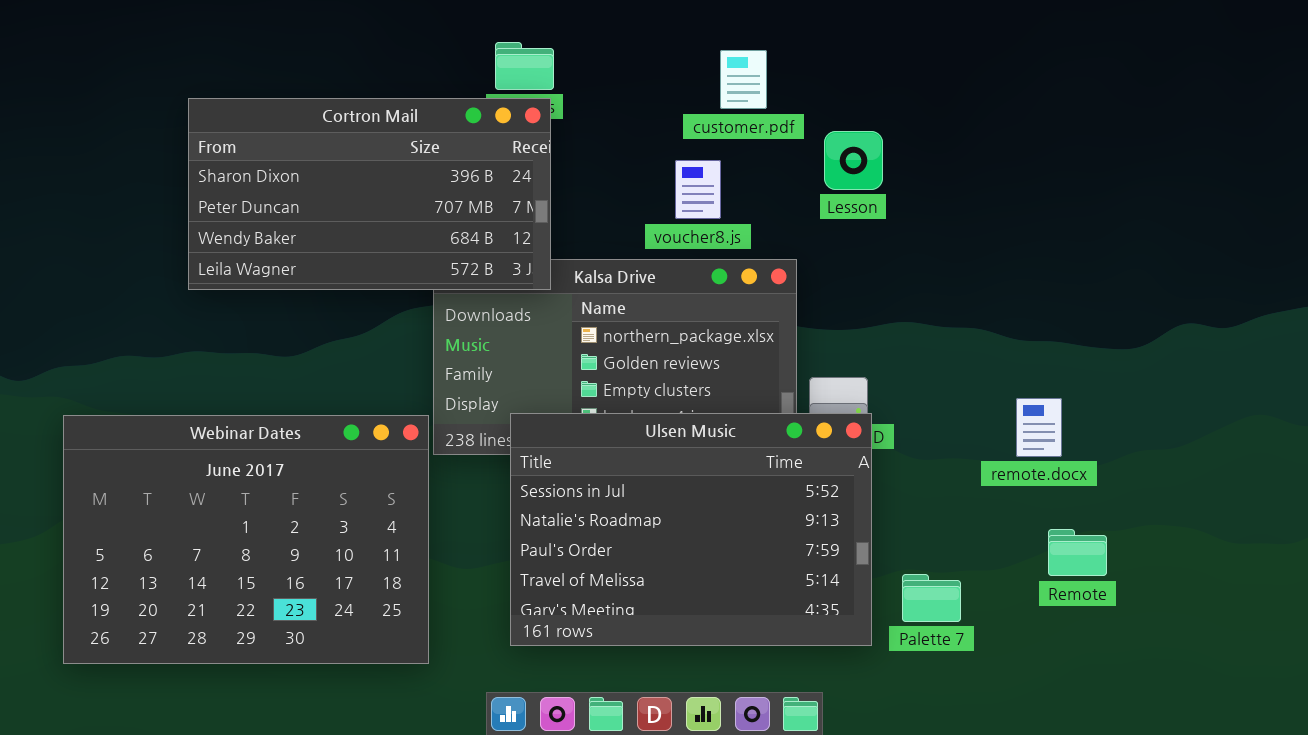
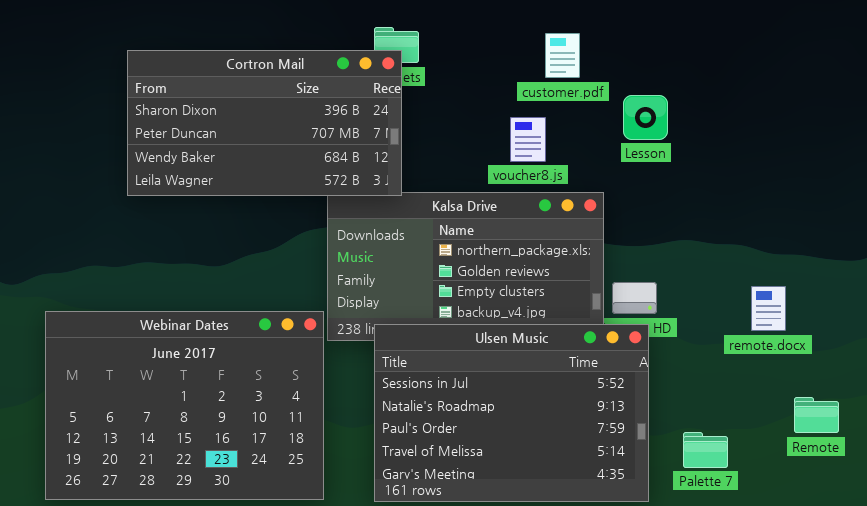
Cortron Mail: [188,98,551,290] -> [127,50,402,196], moved
remote.docx: [1016,398,1062,457] -> [751,286,786,331], moved
Ulsen Music: [510,413,872,646] -> [374,324,649,502], moved

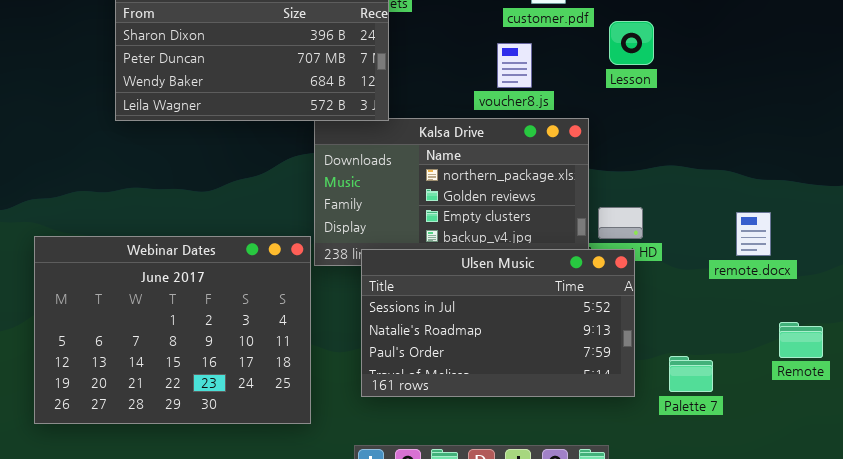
Ulsen Music: [374,324,649,502] -> [361,249,635,397], resized

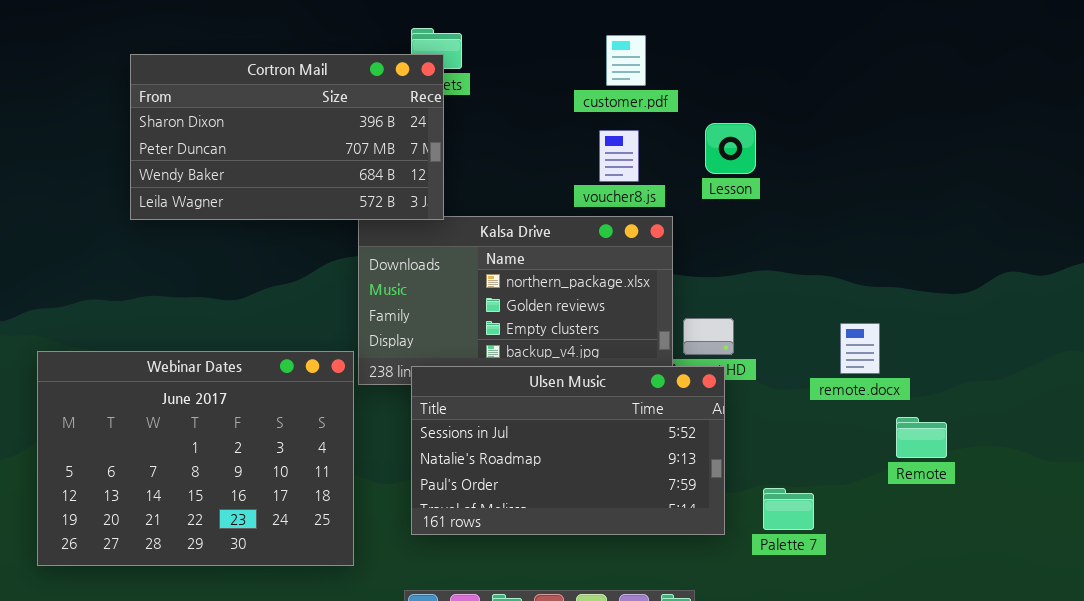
Lesson: [609,21,654,65] -> [705,123,756,174], moved
voucher8.js: [497,43,532,88] -> [599,130,639,182], moved
Remote: [779,322,823,358] -> [896,417,947,458], moved

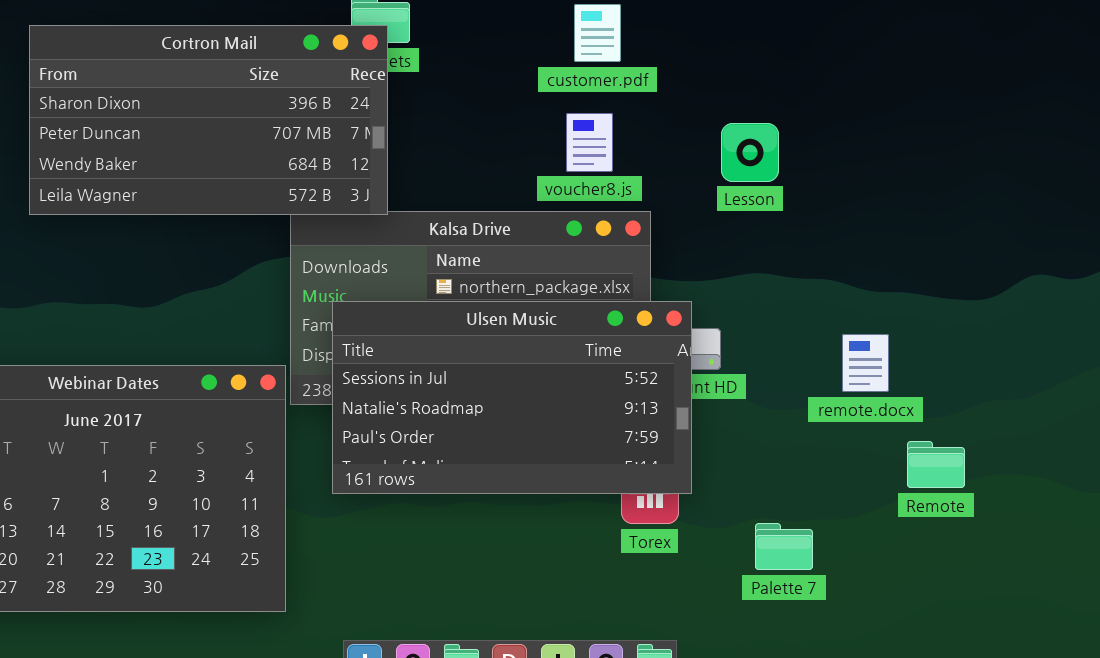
Lesson: [705,123,756,174] -> [721,123,779,182], moved
Ulsen Music: [411,366,725,535] -> [332,301,692,494], moved

